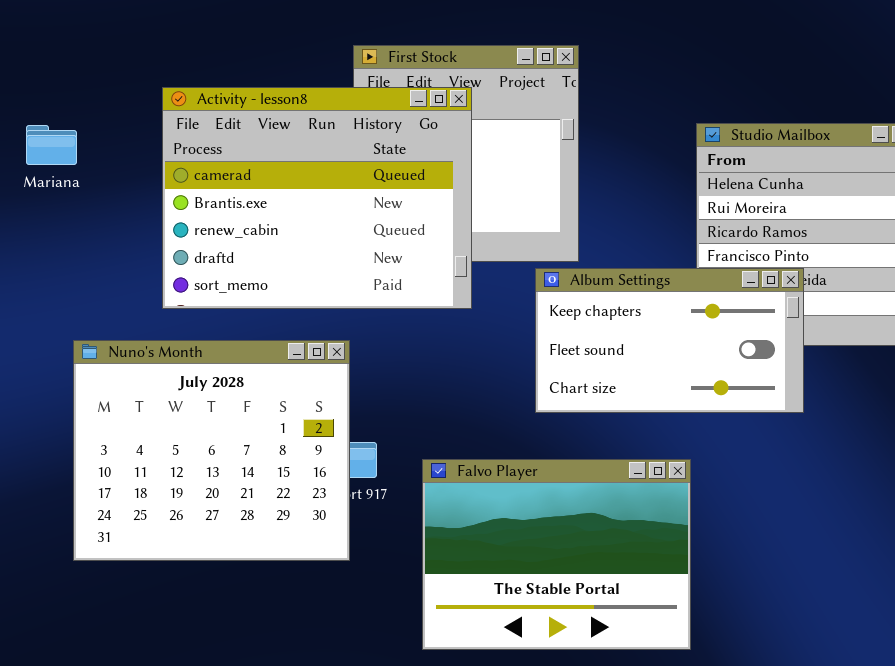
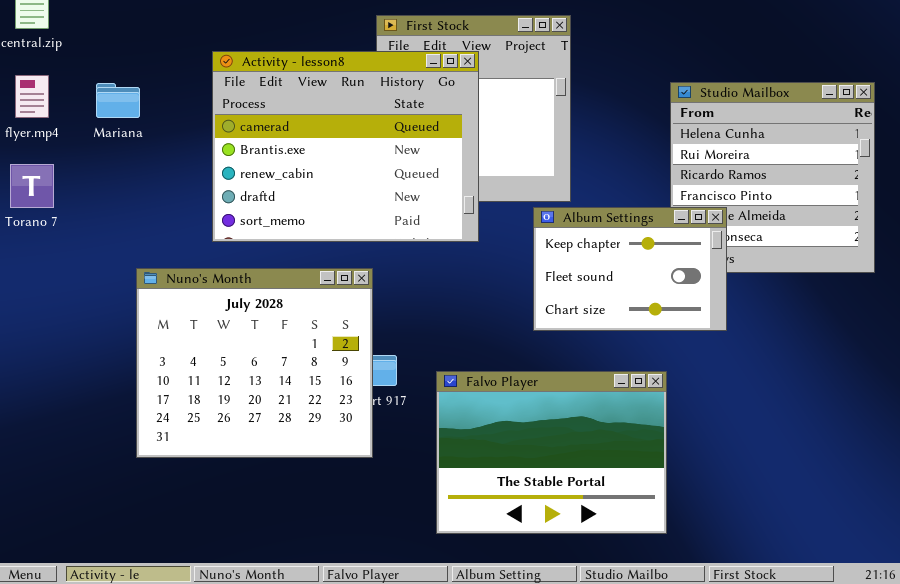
Album Settings: [535,268,804,413] -> [533,207,727,331], resized

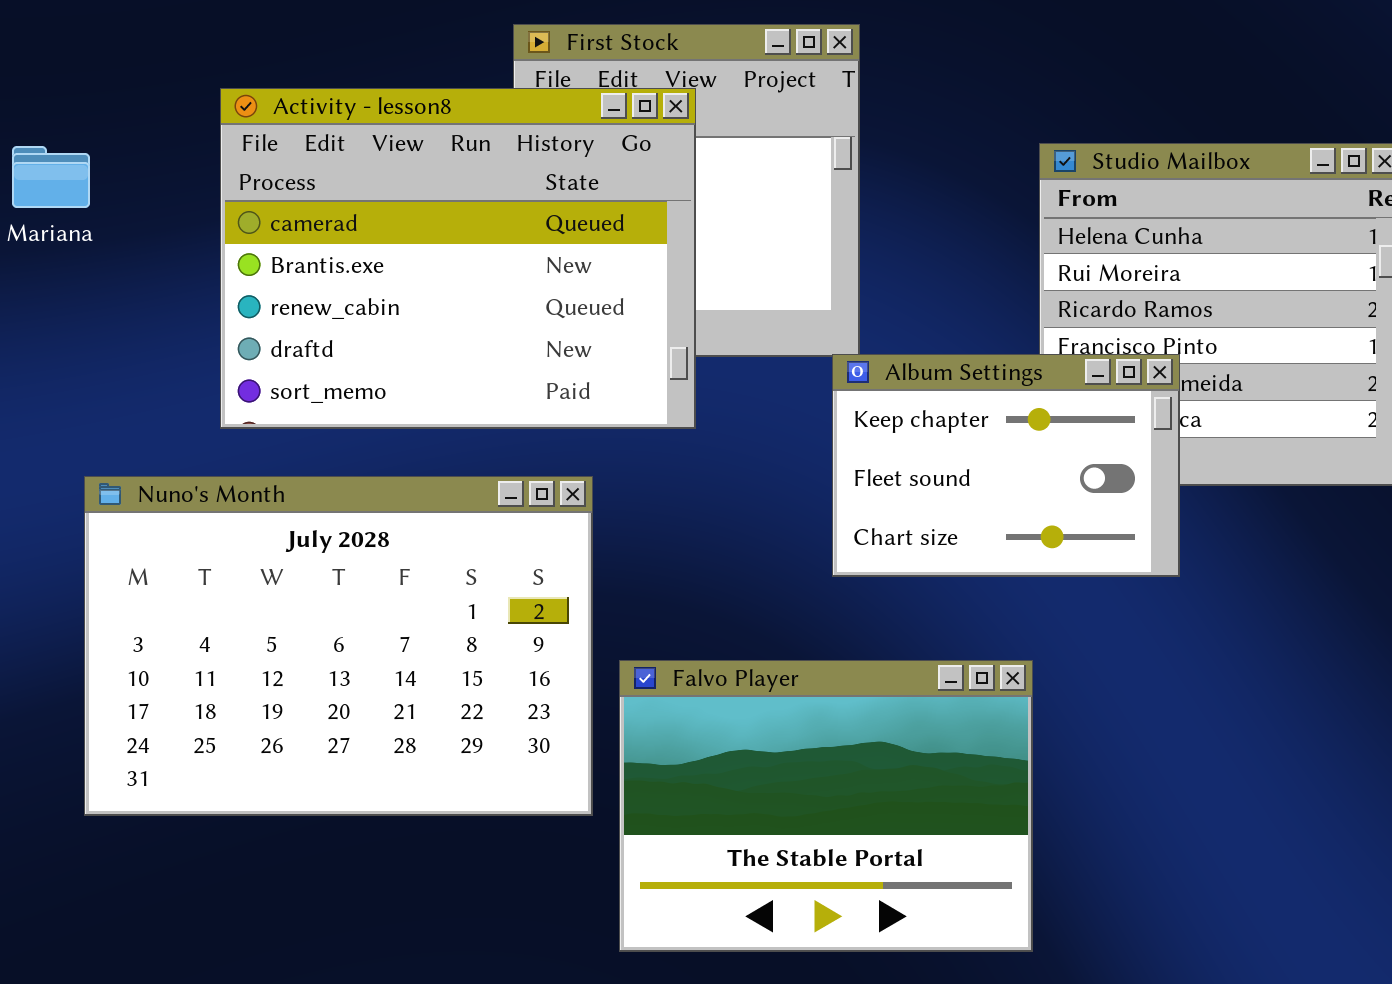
Album Settings: [533,207,727,331] -> [832,354,1180,577], moved
Nuno's Month: [136,268,373,458] -> [84,476,593,816], resized

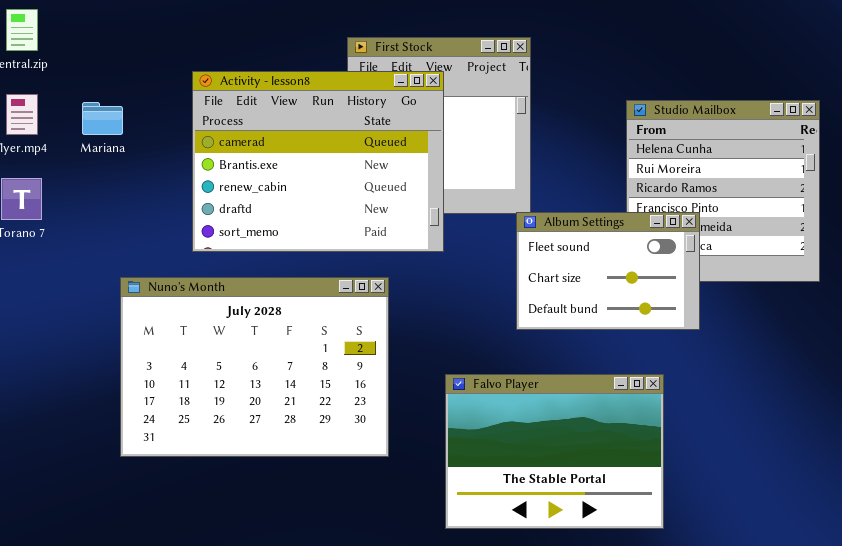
Album Settings: [832,354,1180,577] -> [516,212,700,330], scrolled down 1 row
Falvo Player: [619,660,1033,952] -> [445,374,664,529], moved

